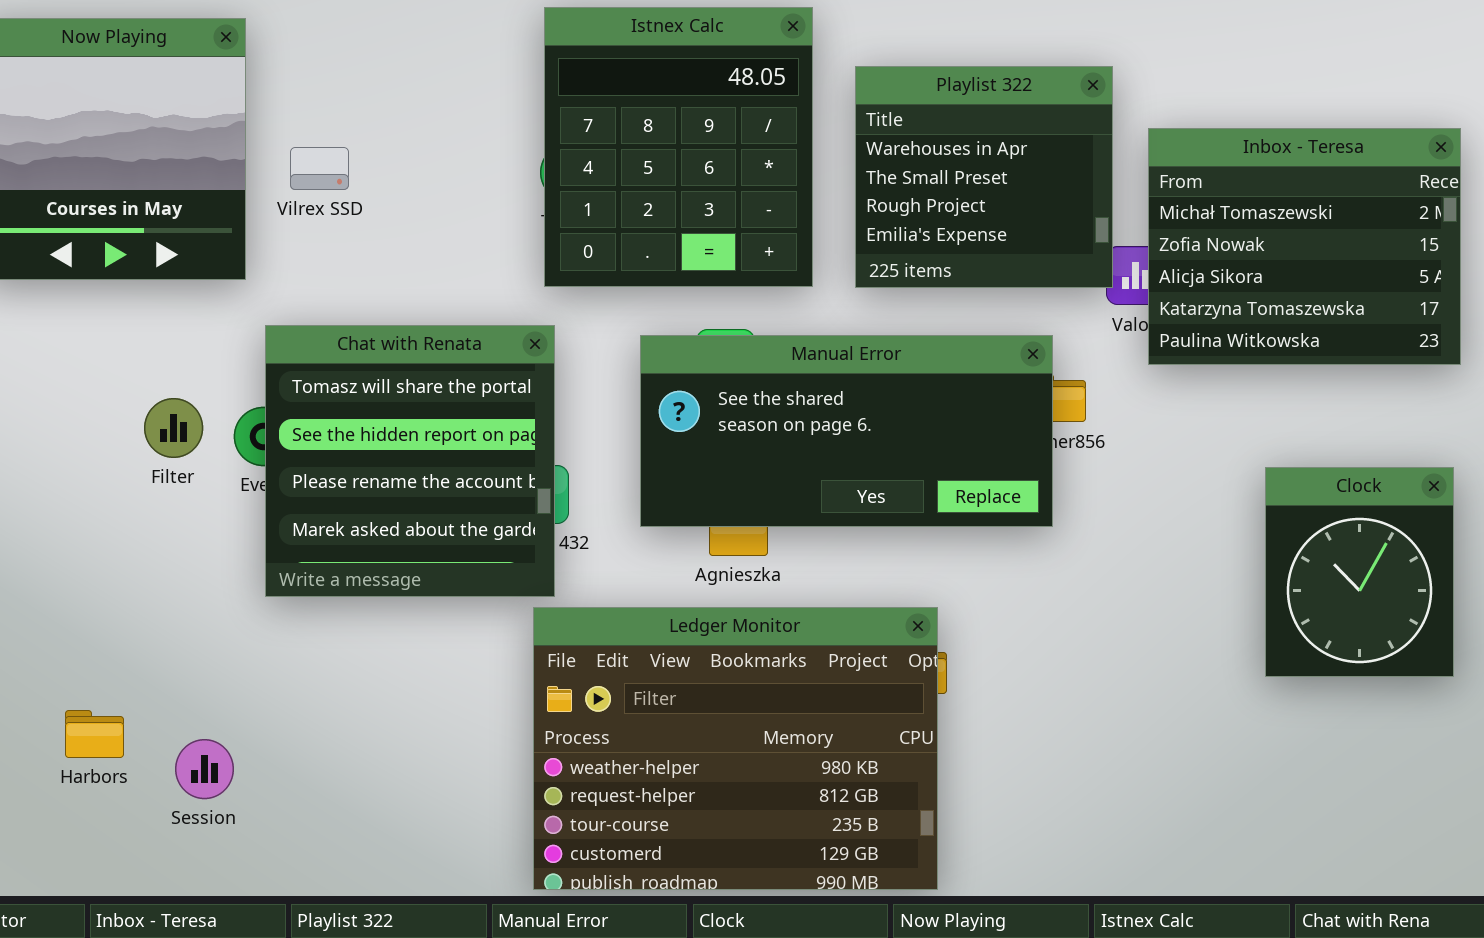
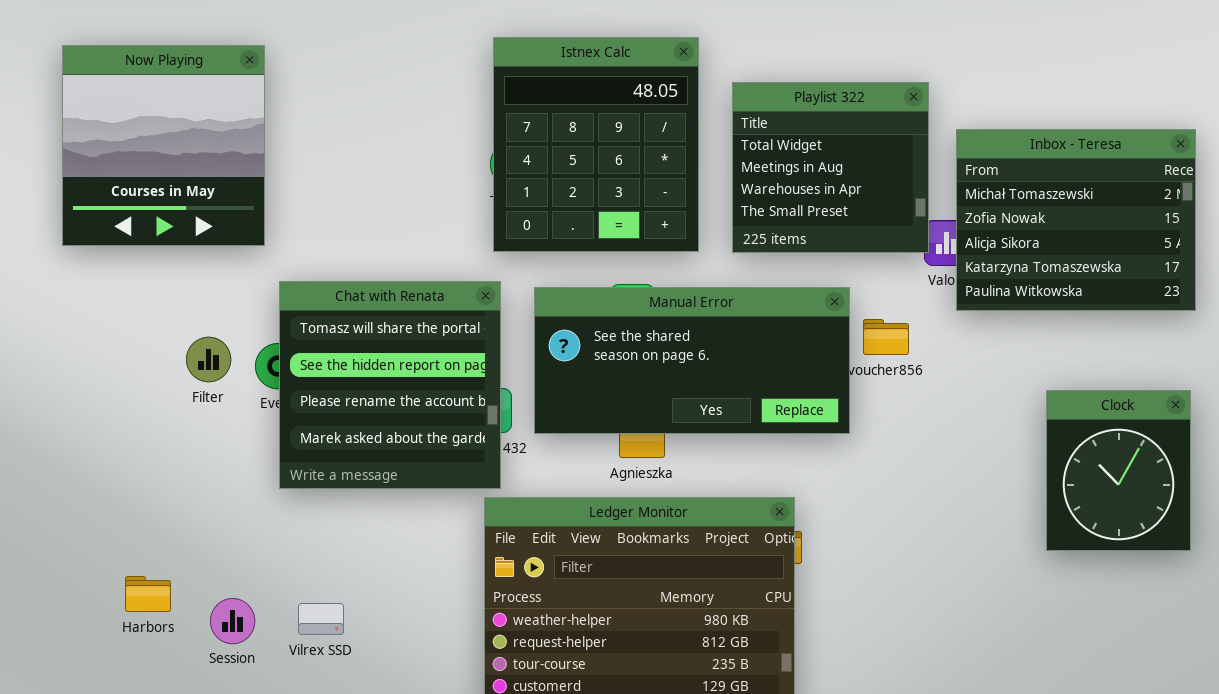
Playlist 322: [855,66,1113,288] -> [732,82,929,253], scrolled up 2 rows
Vilrex SSD: [290,147,349,190] -> [298,603,344,635], moved
Manual Error: [640,335,1053,527] -> [534,287,850,434], moved

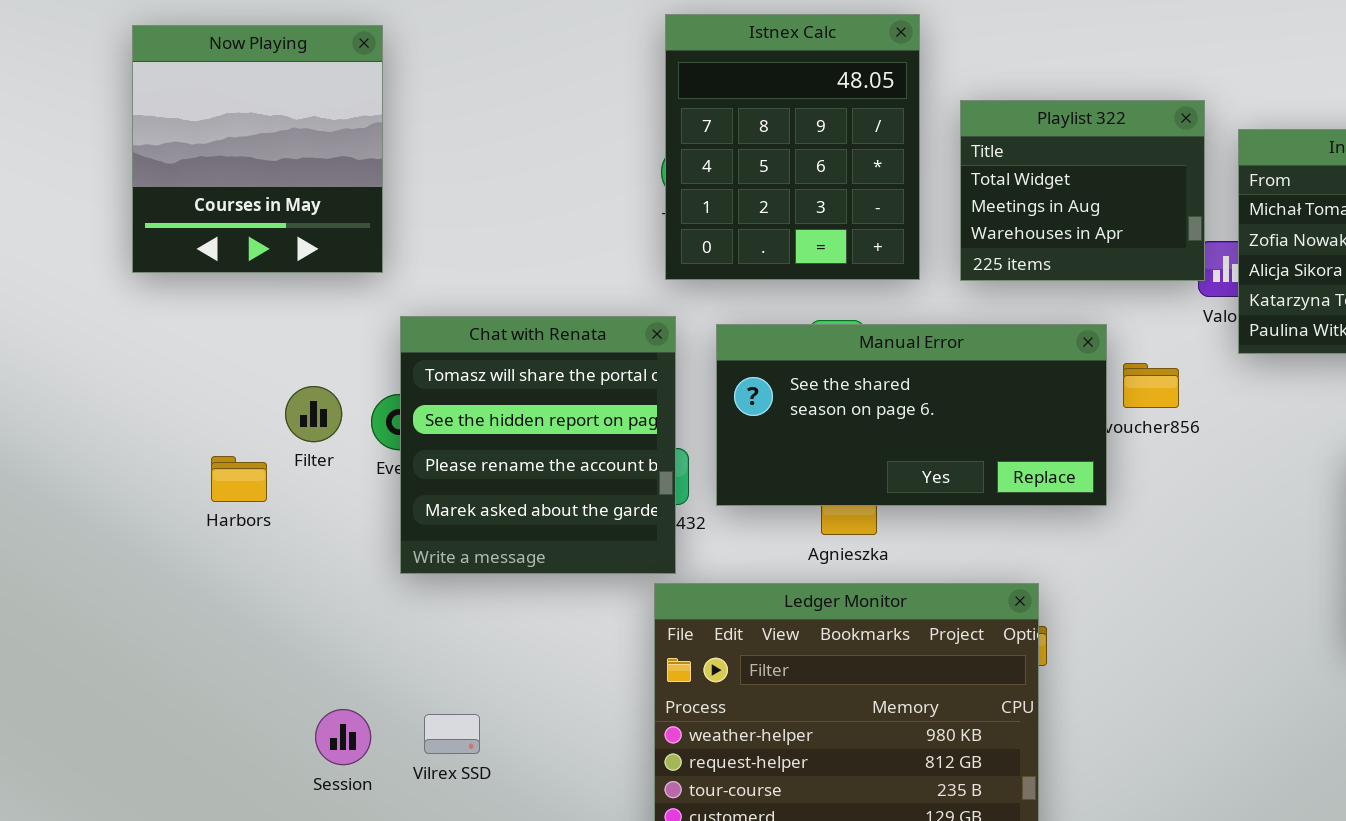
Playlist 322: [732,82,929,253] -> [960,100,1205,281], resized
Harbors: [125,576,171,612] -> [211,456,267,502], moved

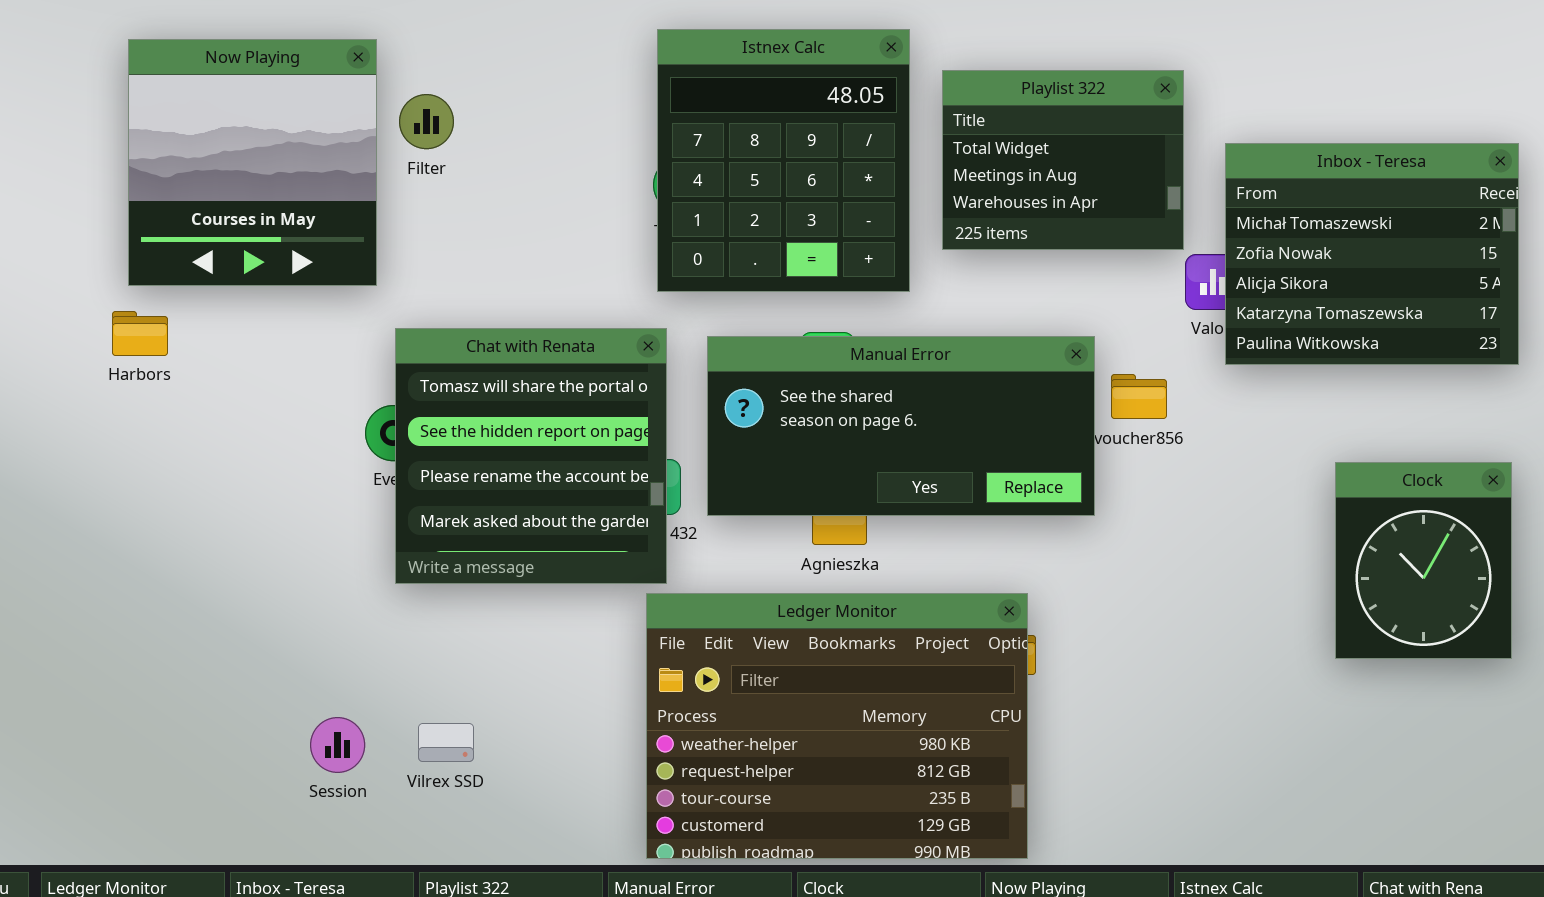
Playlist 322: [960,100,1205,281] -> [942,70,1184,250], moved
Filter: [285,386,342,442] -> [399,94,454,149], moved
Harbors: [211,456,267,502] -> [112,311,168,356], moved

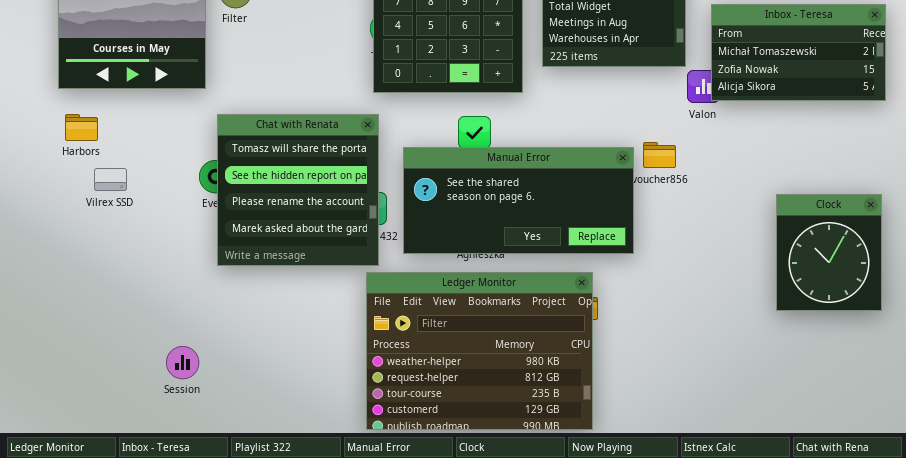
Inbox - Teresa: [1225,143,1519,365] -> [711,4,886,101], resized
Harbors: [112,311,168,356] -> [65,114,98,141], moved
Manual Error: [707,336,1095,516] -> [403,147,634,254], moved
Vilrex SSD: [418,723,474,762] -> [94,168,127,191], moved

